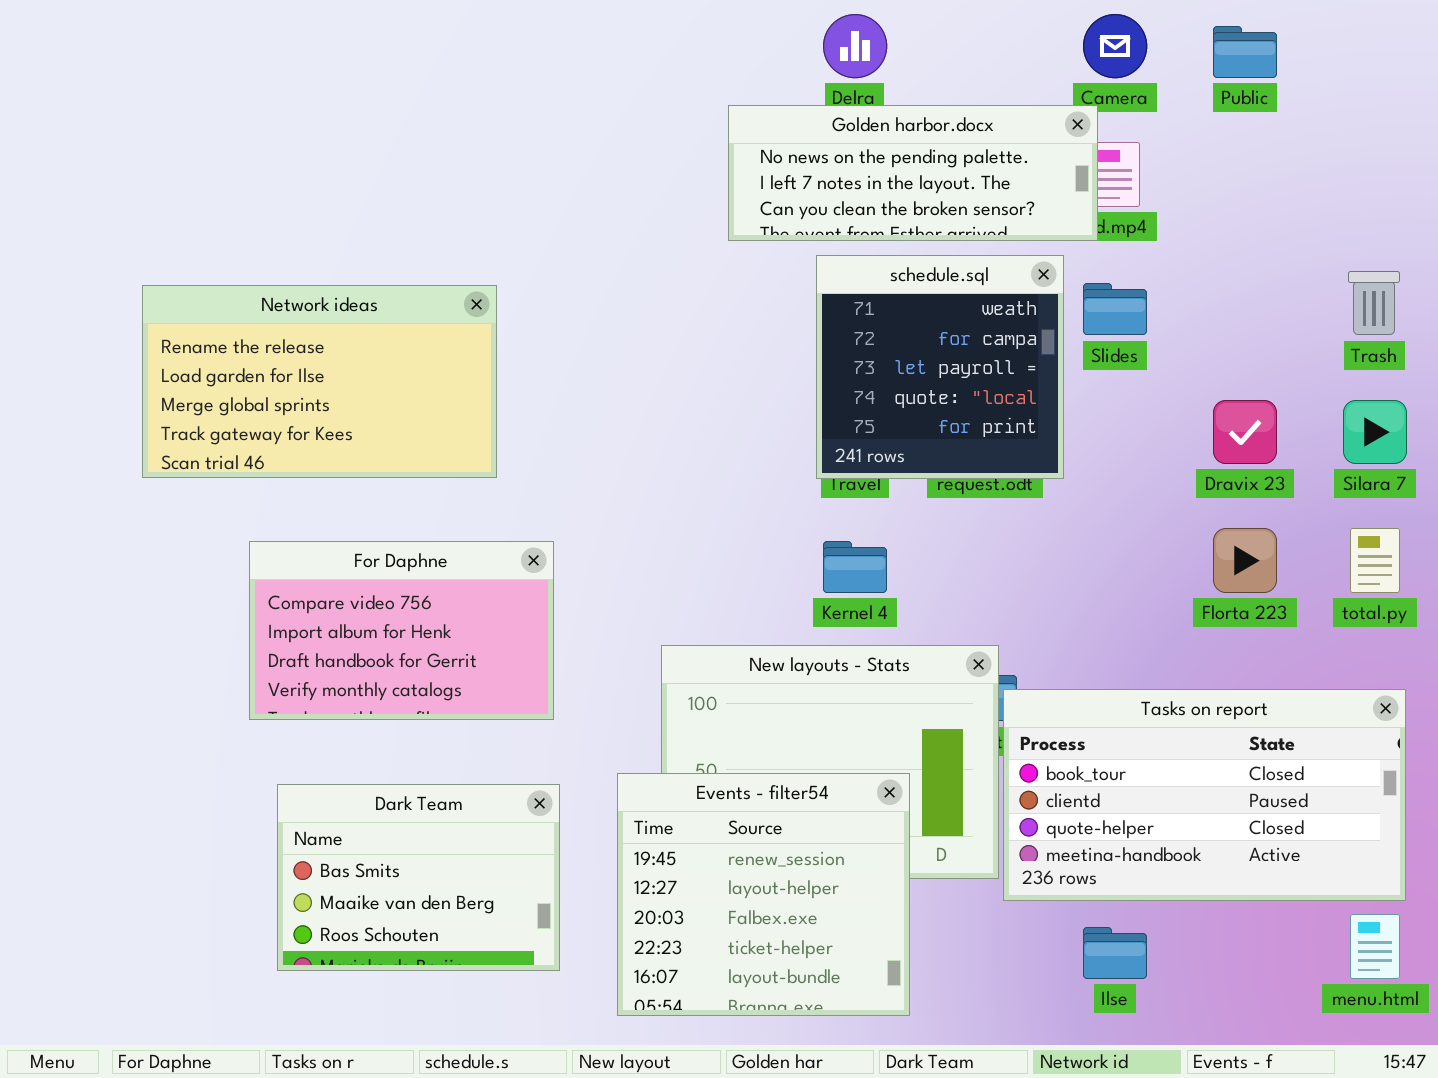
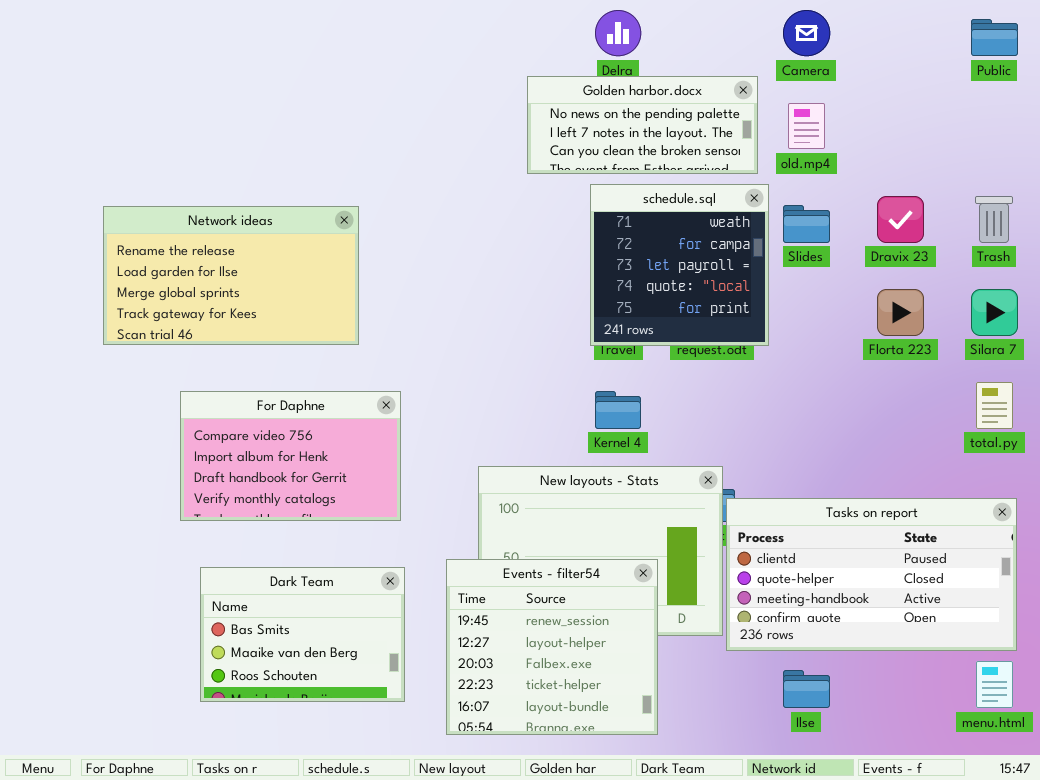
Public: [1213,26,1277,78] -> [971,19,1018,56], moved
Golden harbor.docx: [728,105,1098,241] -> [527,76,758,174], resized
Dravix 23: [1213,400,1277,464] -> [877,196,924,243], moved
Florta 223: [1213,528,1277,593] -> [877,289,924,336], moved
Tasks on report: [1003,689,1406,901] -> [726,498,1017,651], scrolled down 1 row

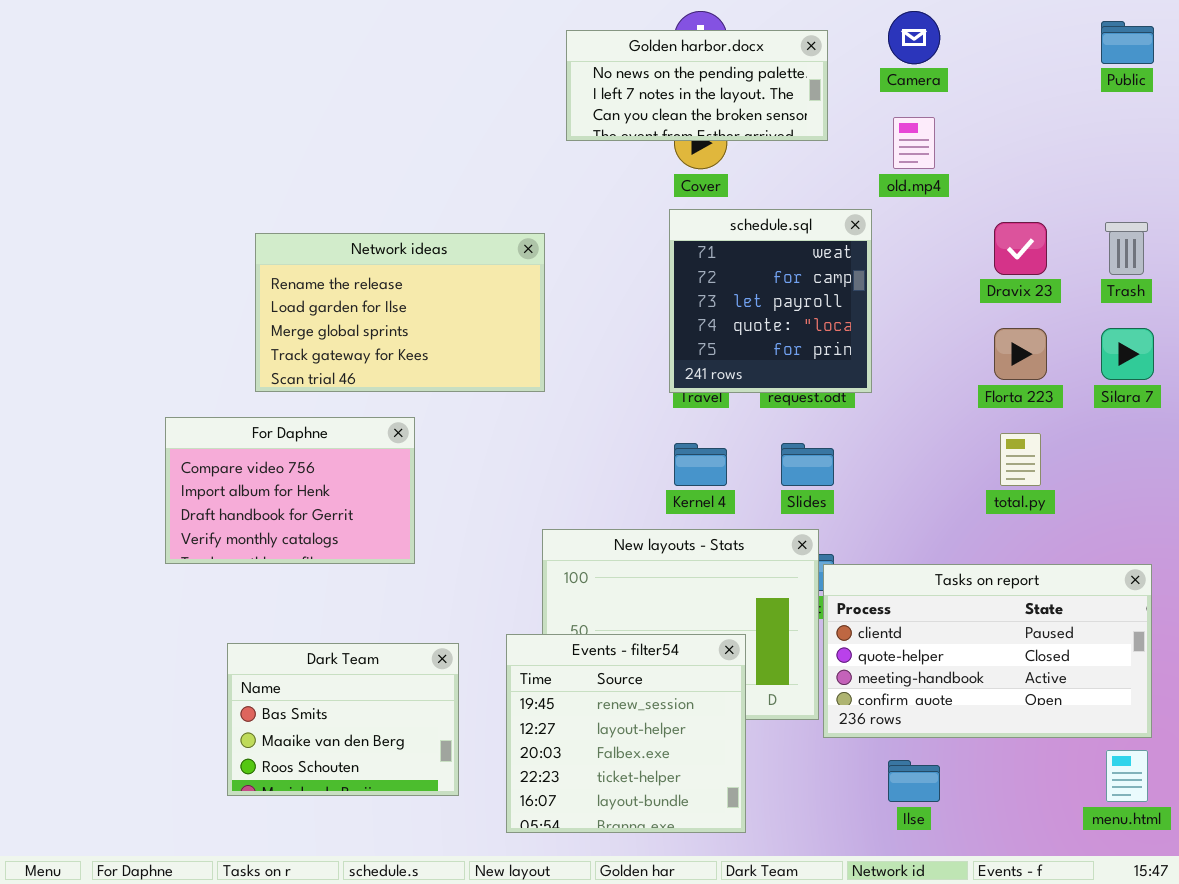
Golden harbor.docx: [527,76,758,174] -> [566,30,828,141], moved
Slides: [783,205,830,243] -> [781,443,834,486], moved
Network ideas: [103,206,359,345] -> [255,233,545,392], moved
total.py: [976,382,1013,429] -> [1000,433,1041,486], moved
For Daphne: [180,391,401,521] -> [165,417,415,564], moved

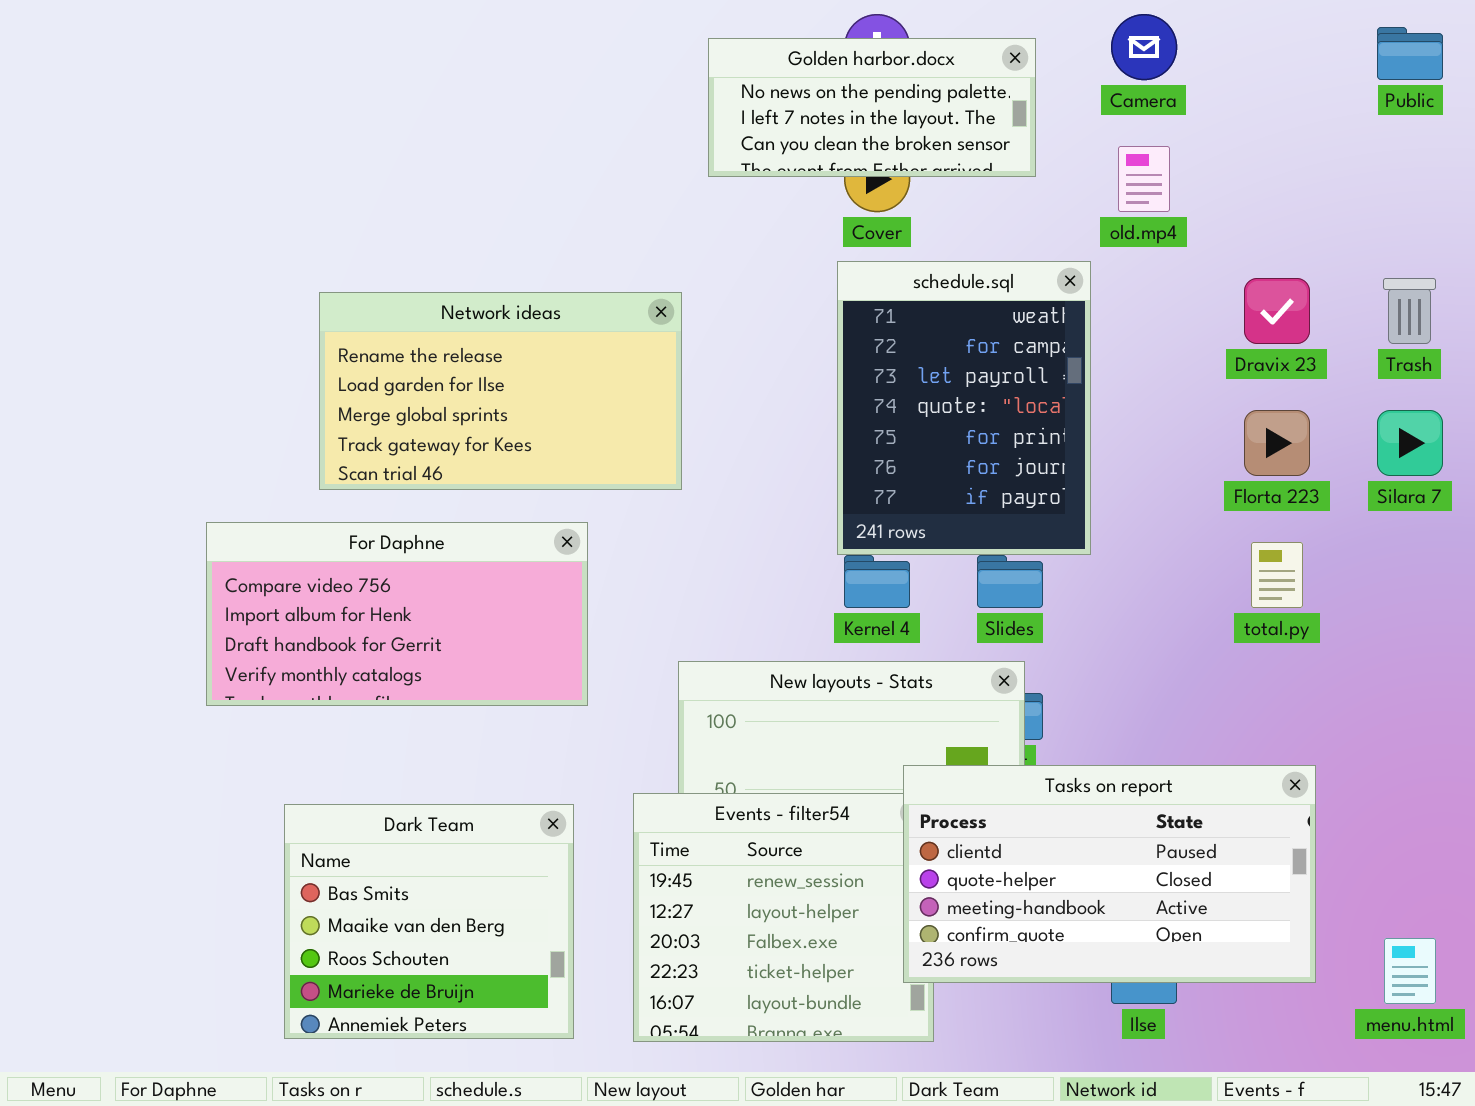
schedule.sql: [669,209,872,393] -> [837,261,1091,555], resized
For Daphne: [165,417,415,564] -> [206,522,588,706], resized
Tasks on report: [823,564,1152,738] -> [903,765,1316,983], moved
Dark Team: [227,643,459,796] -> [284,804,574,1039], resized

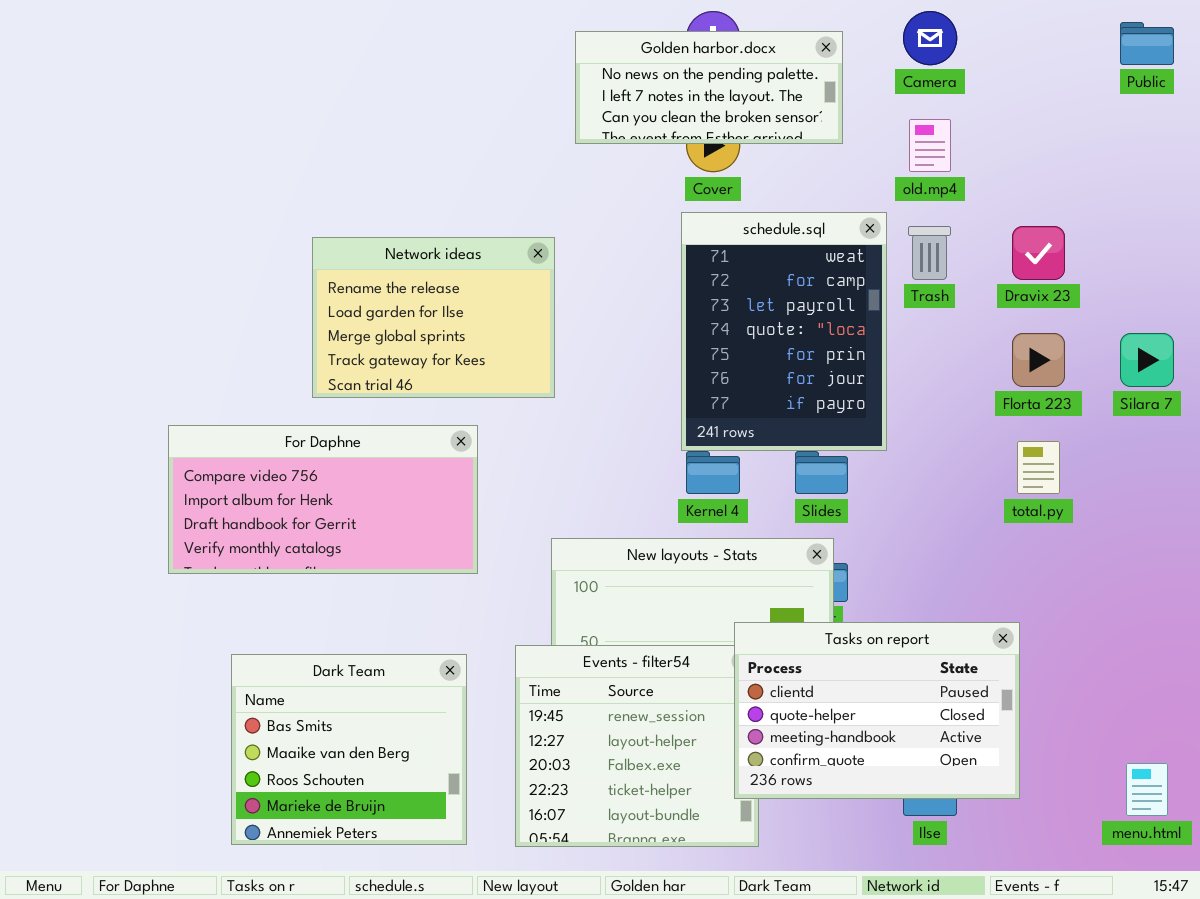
Trash: [1383,278,1436,344] -> [908,226,951,280], moved
Network ideas: [319,292,682,490] -> [312,237,555,398], resized
Tasks on report: [903,765,1316,983] -> [734,622,1020,799], resized

